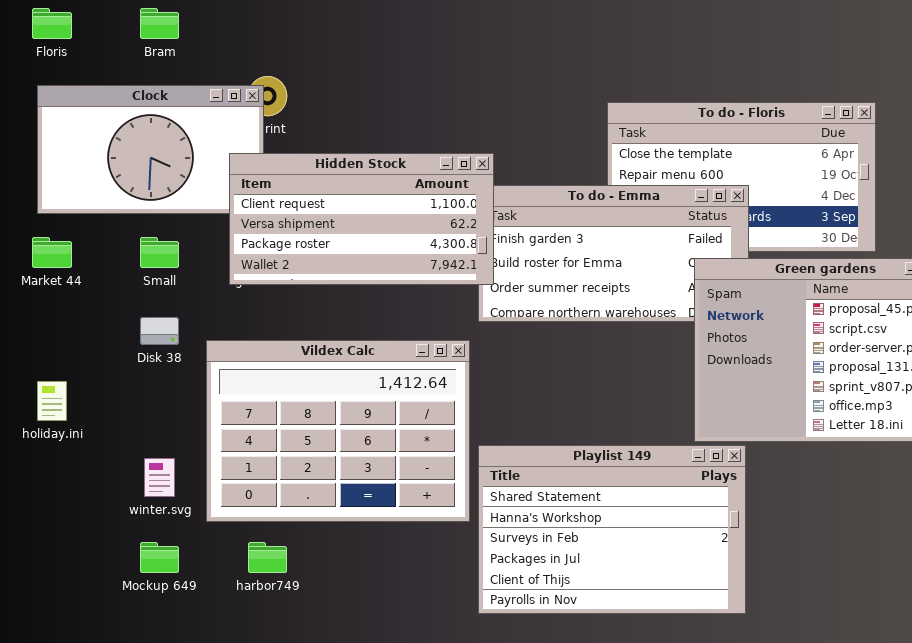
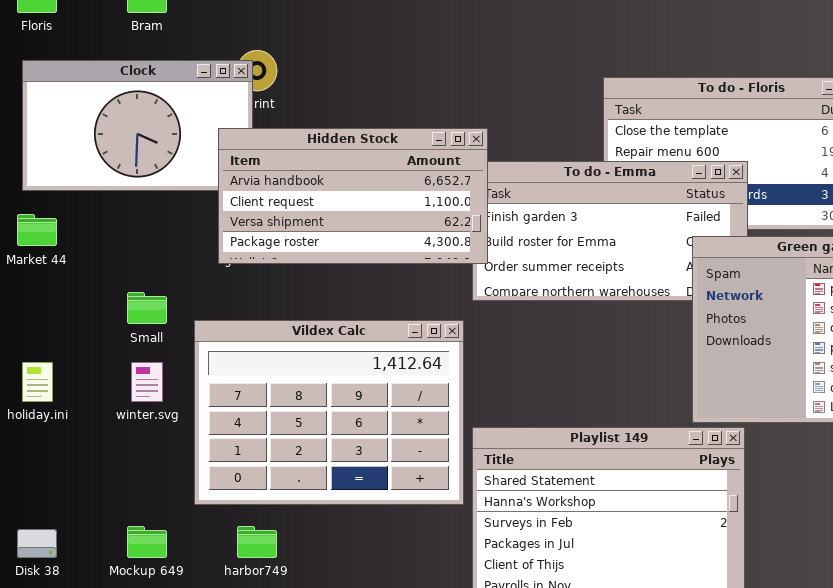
Hidden Stock: [229,153,494,285] -> [218,128,488,264], scrolled up 1 row
Small: [140,237,179,268] -> [127,292,167,324], moved
Disk 38: [140,317,179,345] -> [17,529,57,558], moved
winter.svg: [144,458,175,497] -> [131,362,163,402], moved

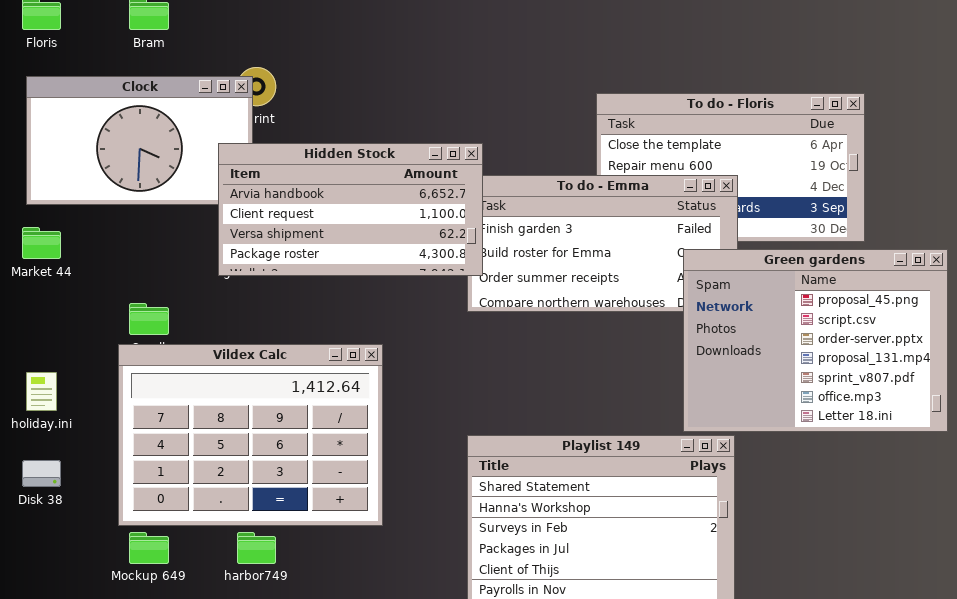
Vildex Calc: [194,320,464,505] -> [118,344,383,526], moved
Disk 38: [17,529,57,558] -> [22,460,61,487], moved

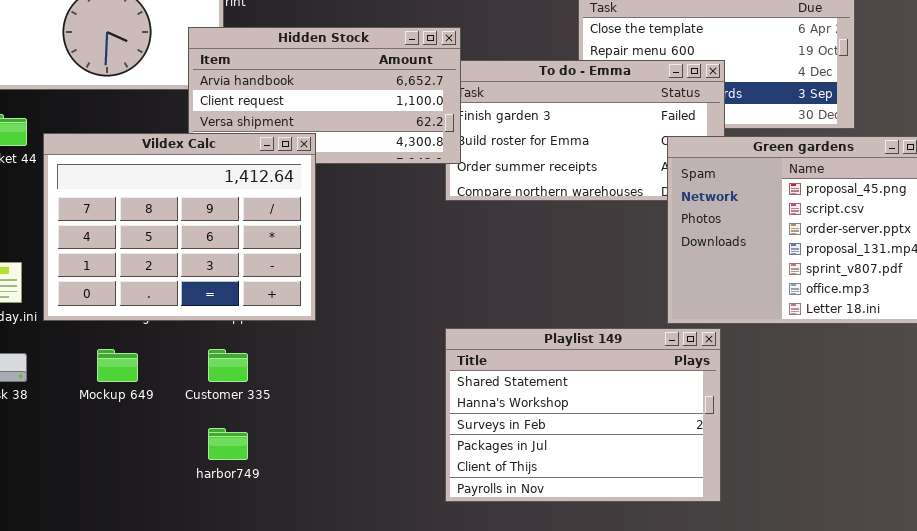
Vildex Calc: [118,344,383,526] -> [43,133,316,321], moved
Mockup 649: [129,532,169,564] -> [97,349,138,382], moved

